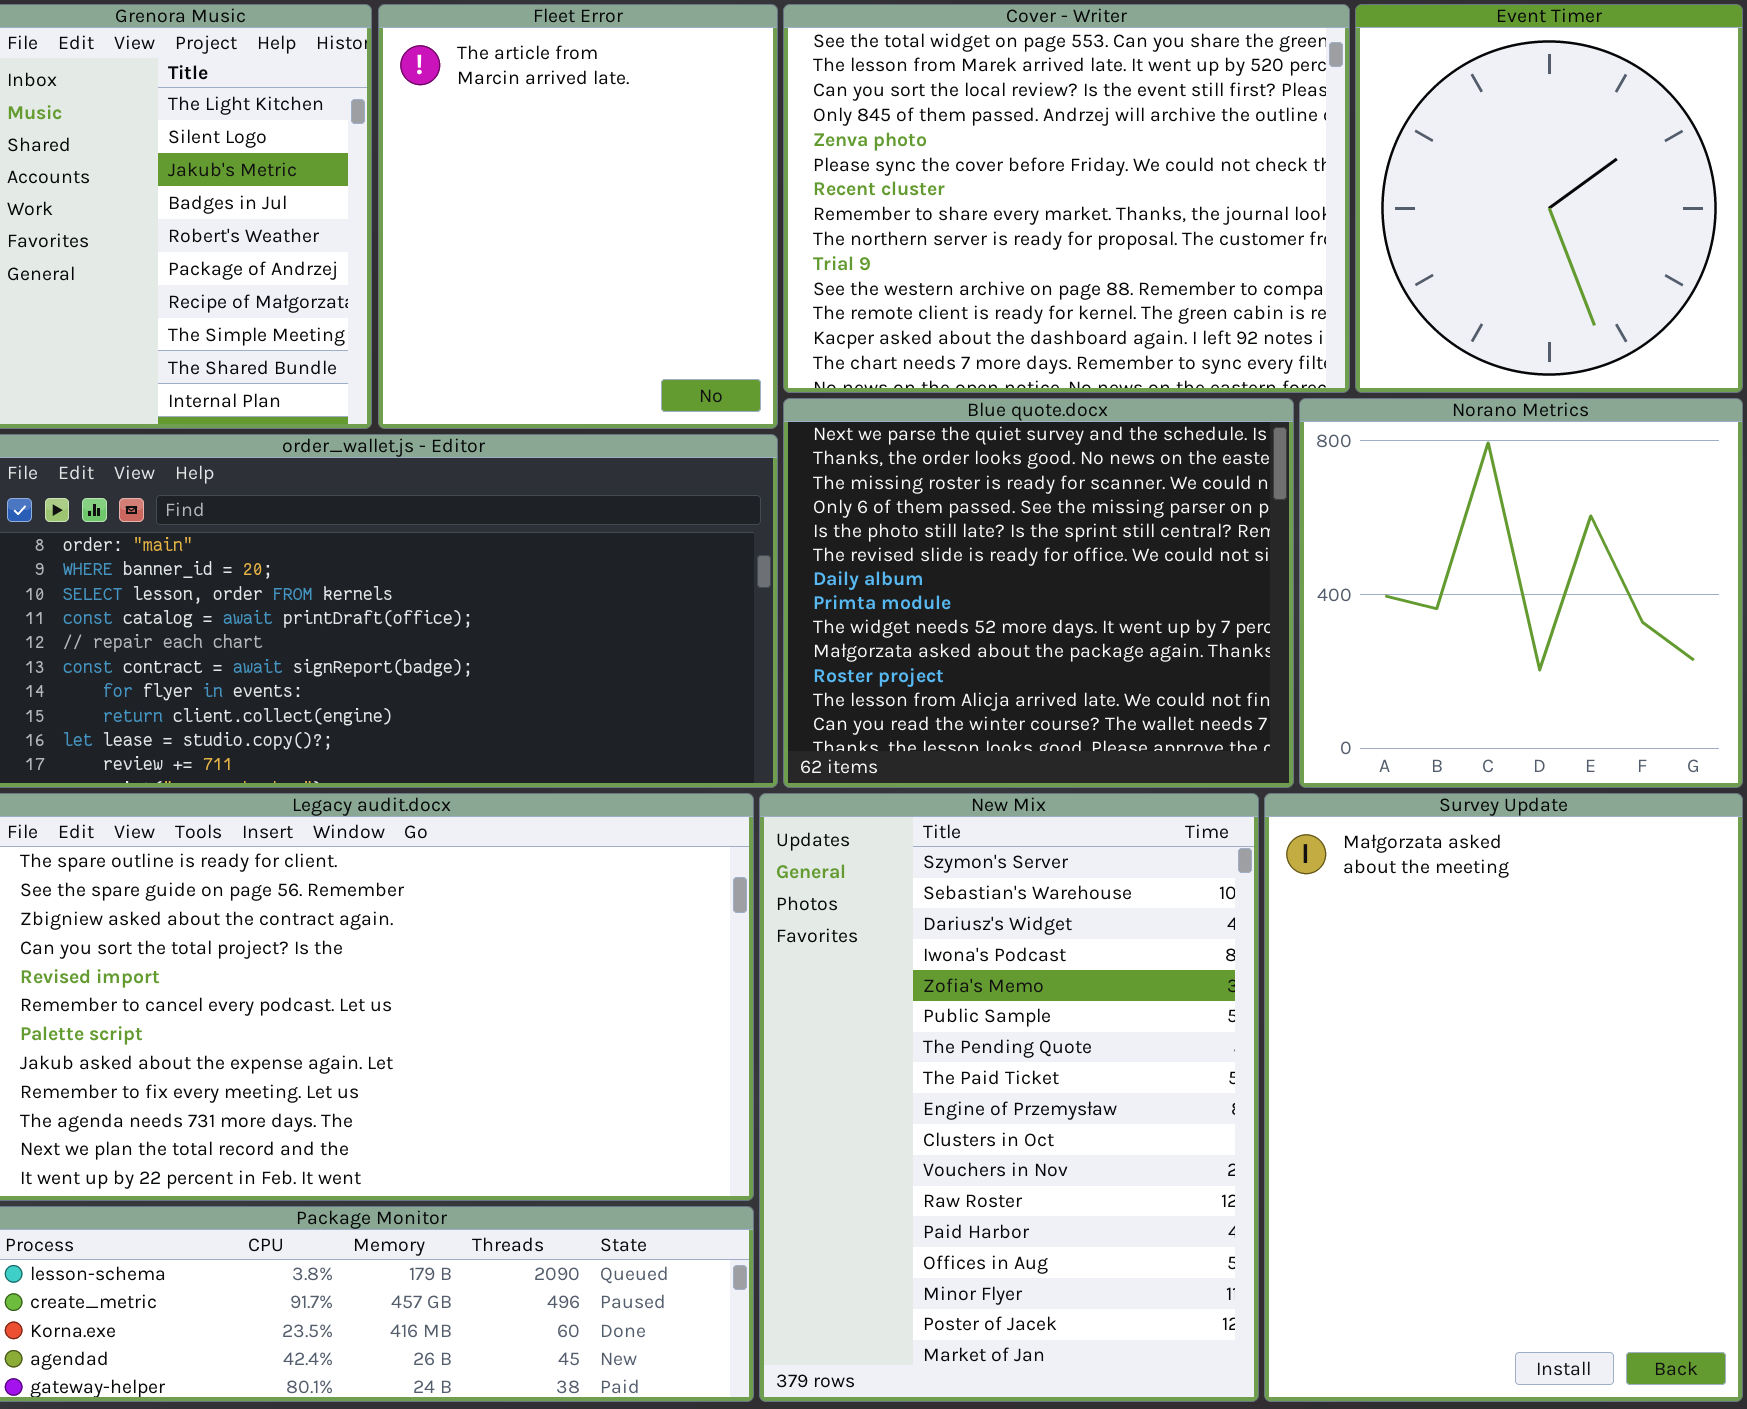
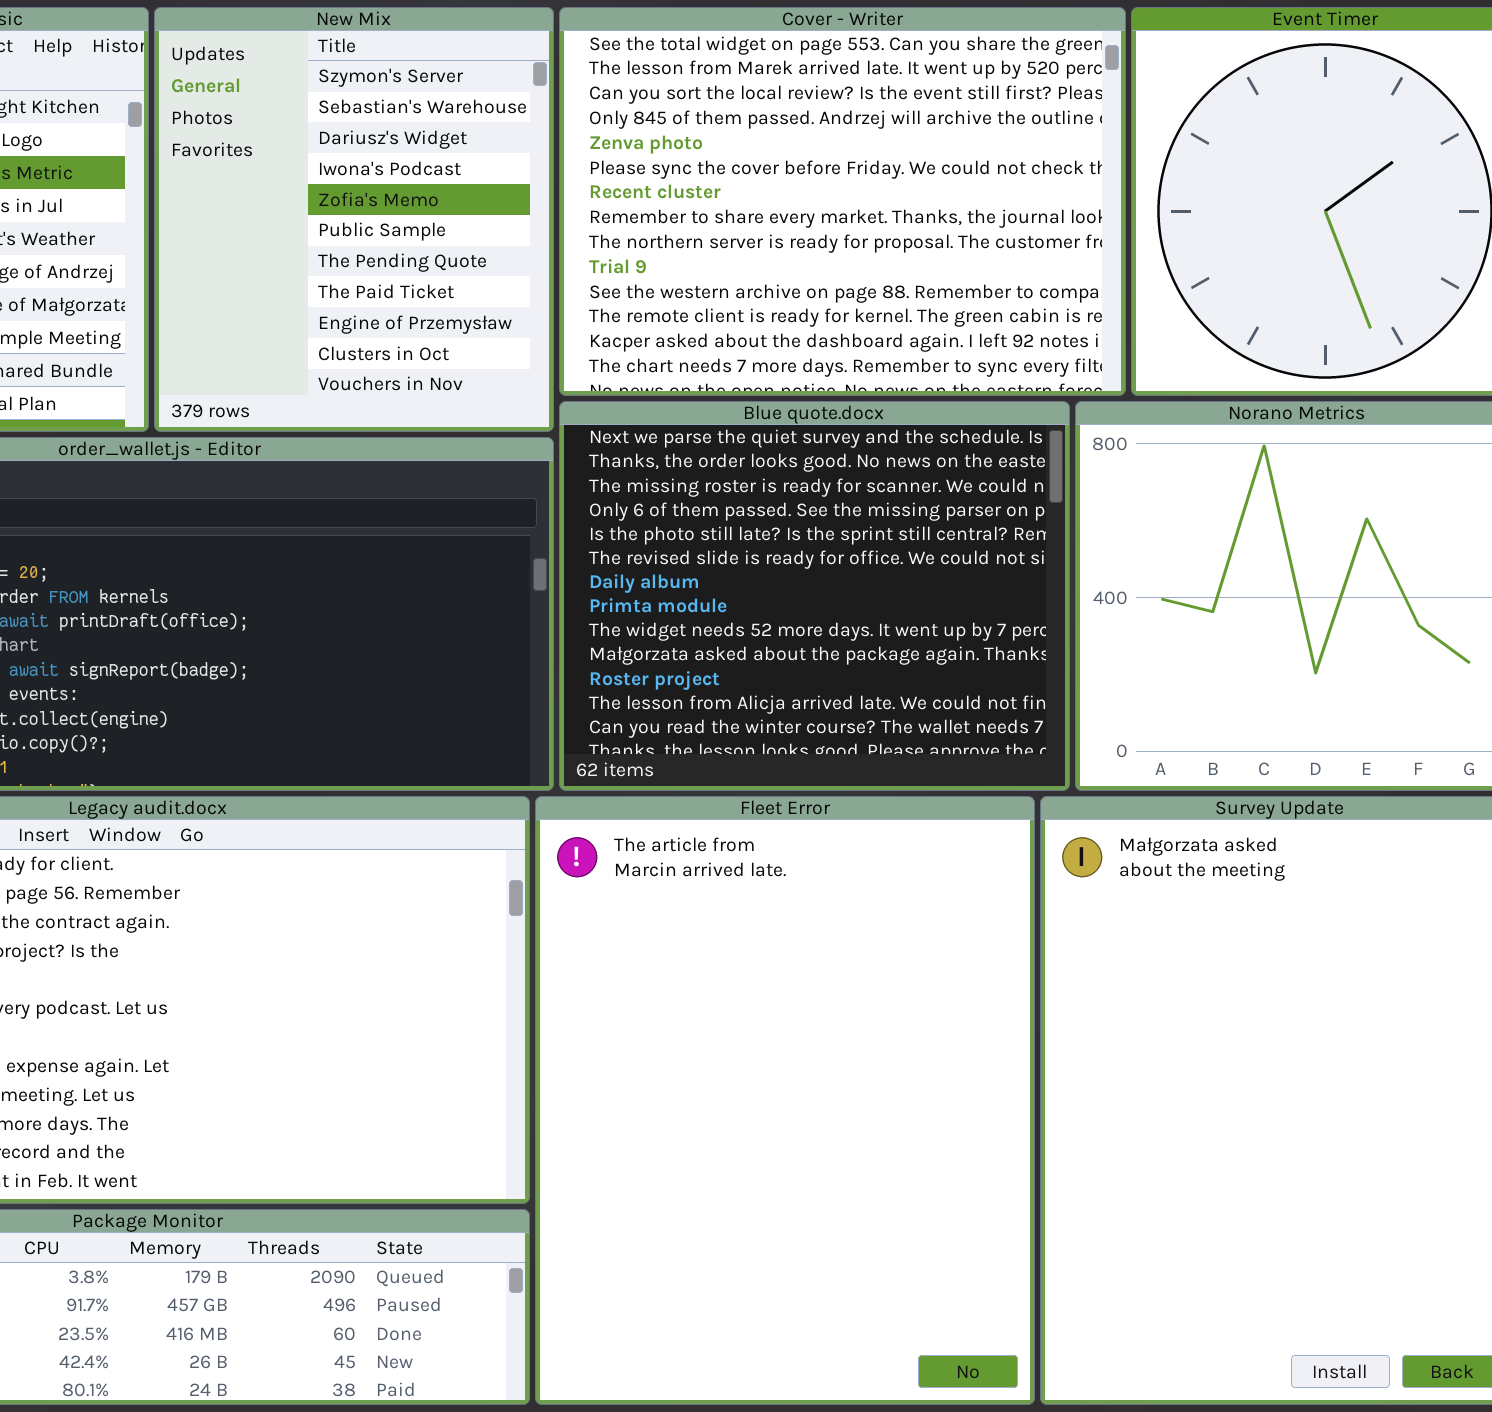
Fleet Error: [378,4,778,429] -> [535,796,1035,1405], moved, resized
New Mix: [759,793,1259,1402] -> [154,7,554,432], moved, resized

